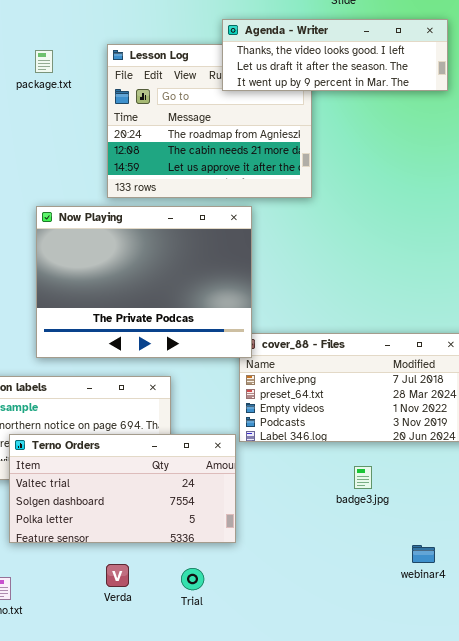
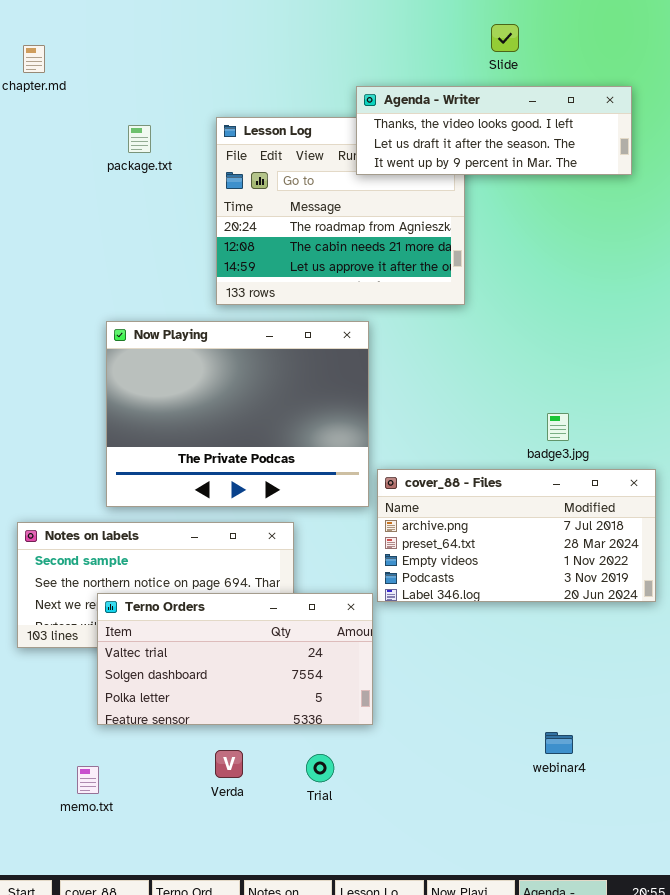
Now Playing: [36,206,252,358] -> [106,321,369,507], moved
badge3.jpg: [354,466,372,489] -> [547,413,569,441], moved
webinar4: [412,545,435,563] -> [545,732,573,754], moved

